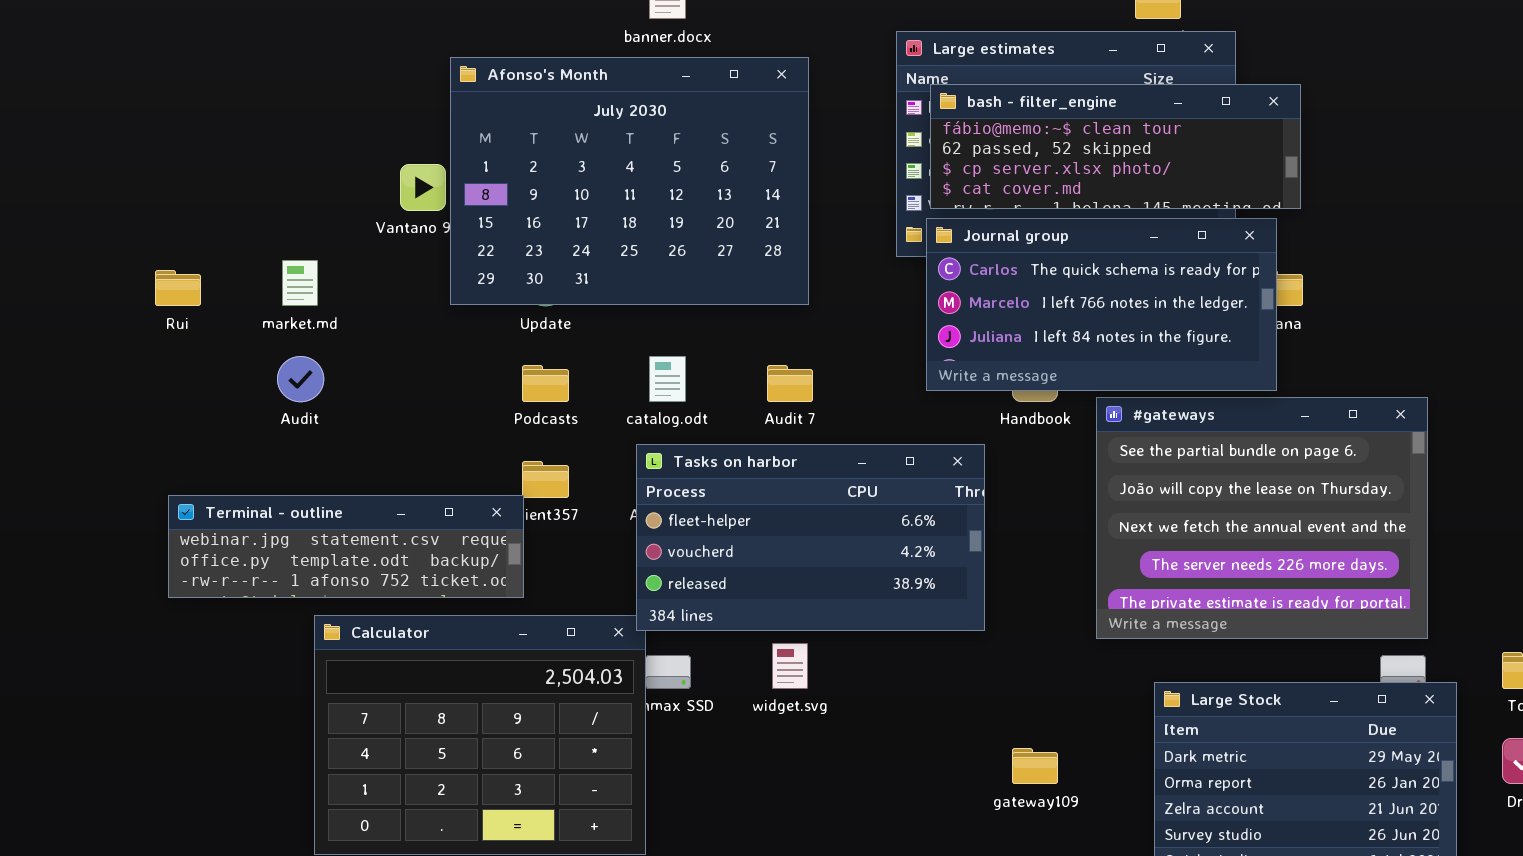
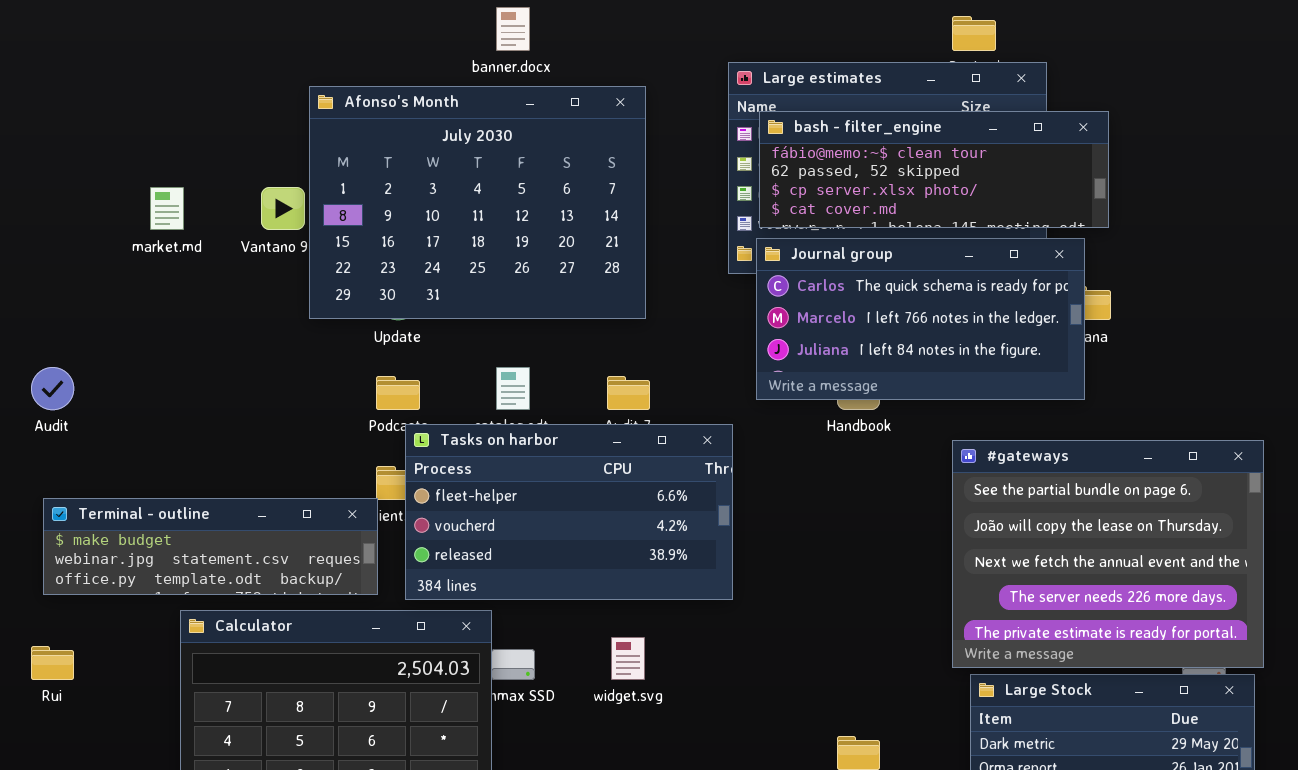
market.md: [282,260,318,306] -> [150,187,184,230], moved
Rui: [155,270,201,306] -> [31,646,74,680], moved
Audit: [277,356,324,402] -> [31,367,74,410], moved
#gateways: [1096,397,1428,639] -> [952,440,1264,668], moved
Tasks on harbor: [636,444,985,631] -> [405,424,733,600], moved
Terminal - outline: [168,495,524,598] -> [43,498,378,595], scrolled up 1 row

